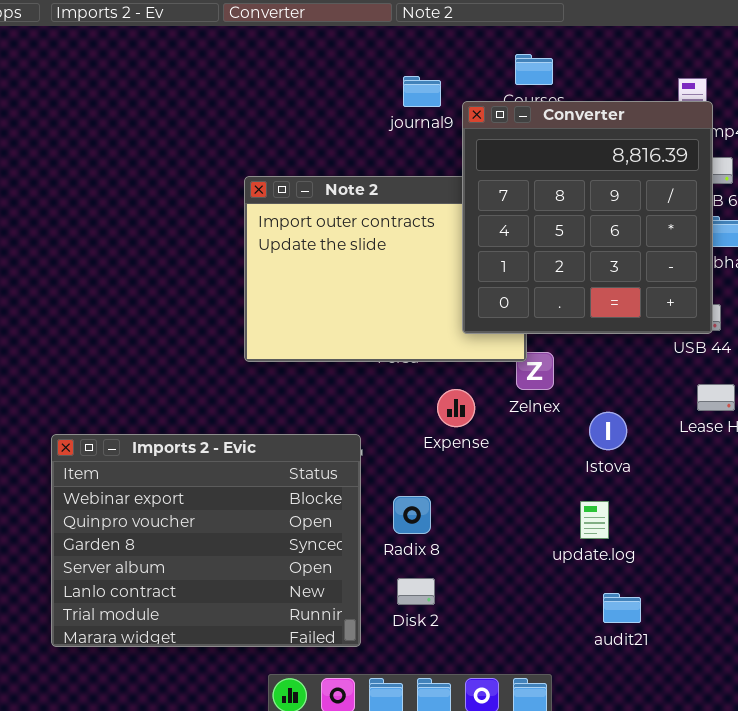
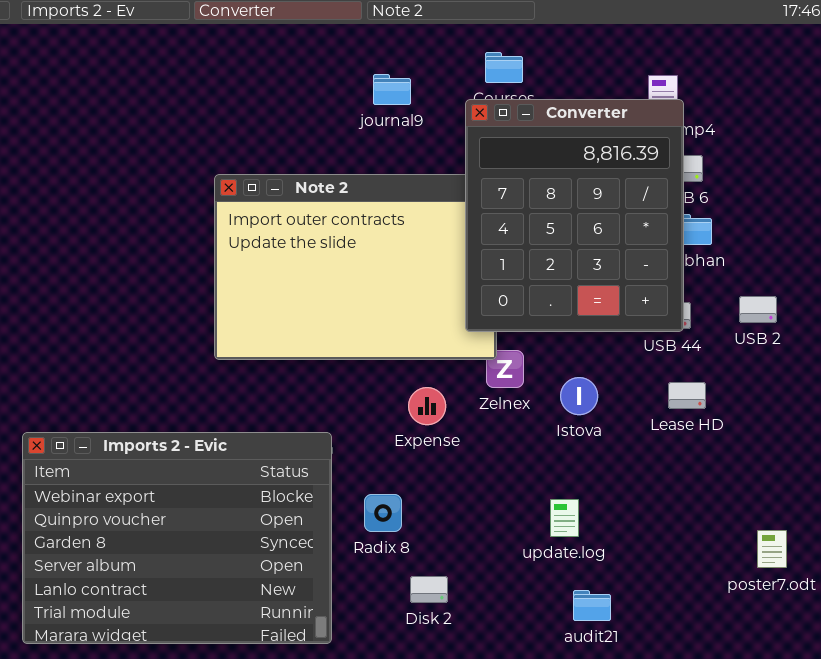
Converter: [462,101,713,334] -> [465,99,684,332], resized
Istova: [589,412,627,450] -> [560,377,598,415], moved
Disk 2: [397,578,435,605] -> [410,576,448,603], moved

